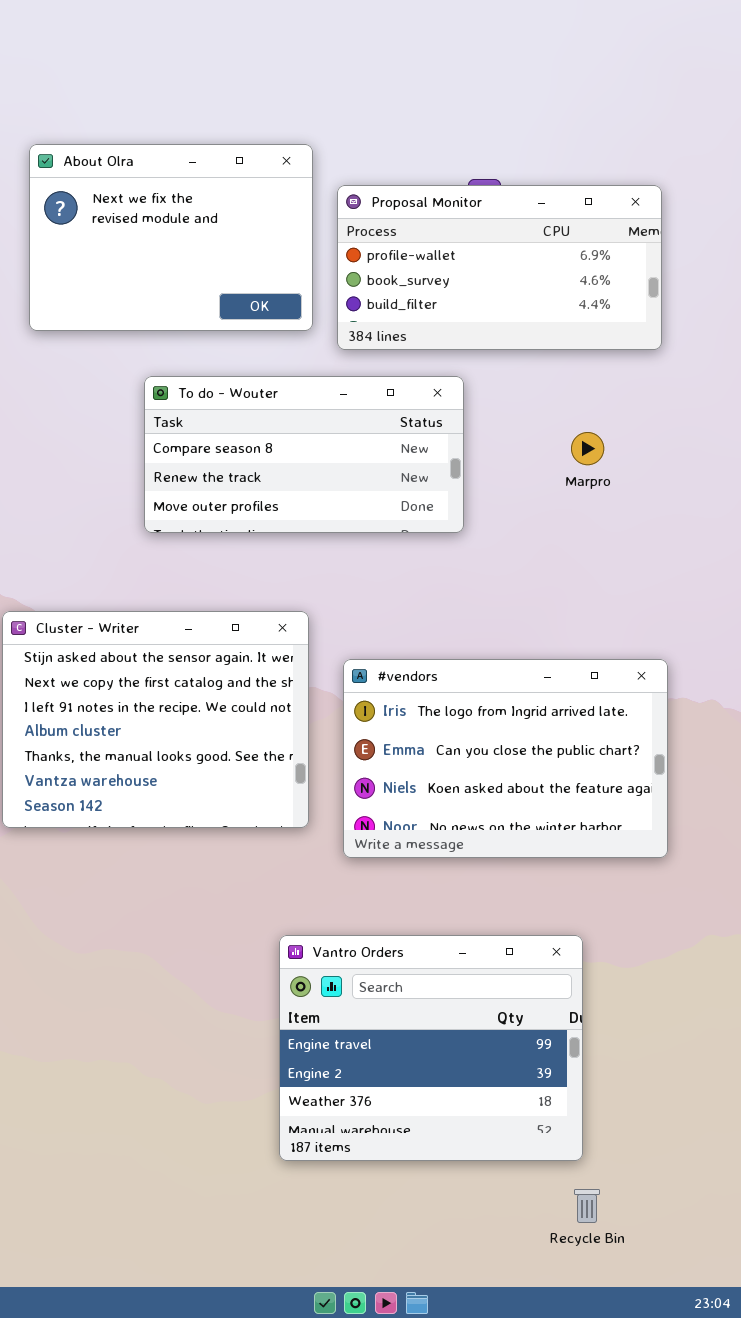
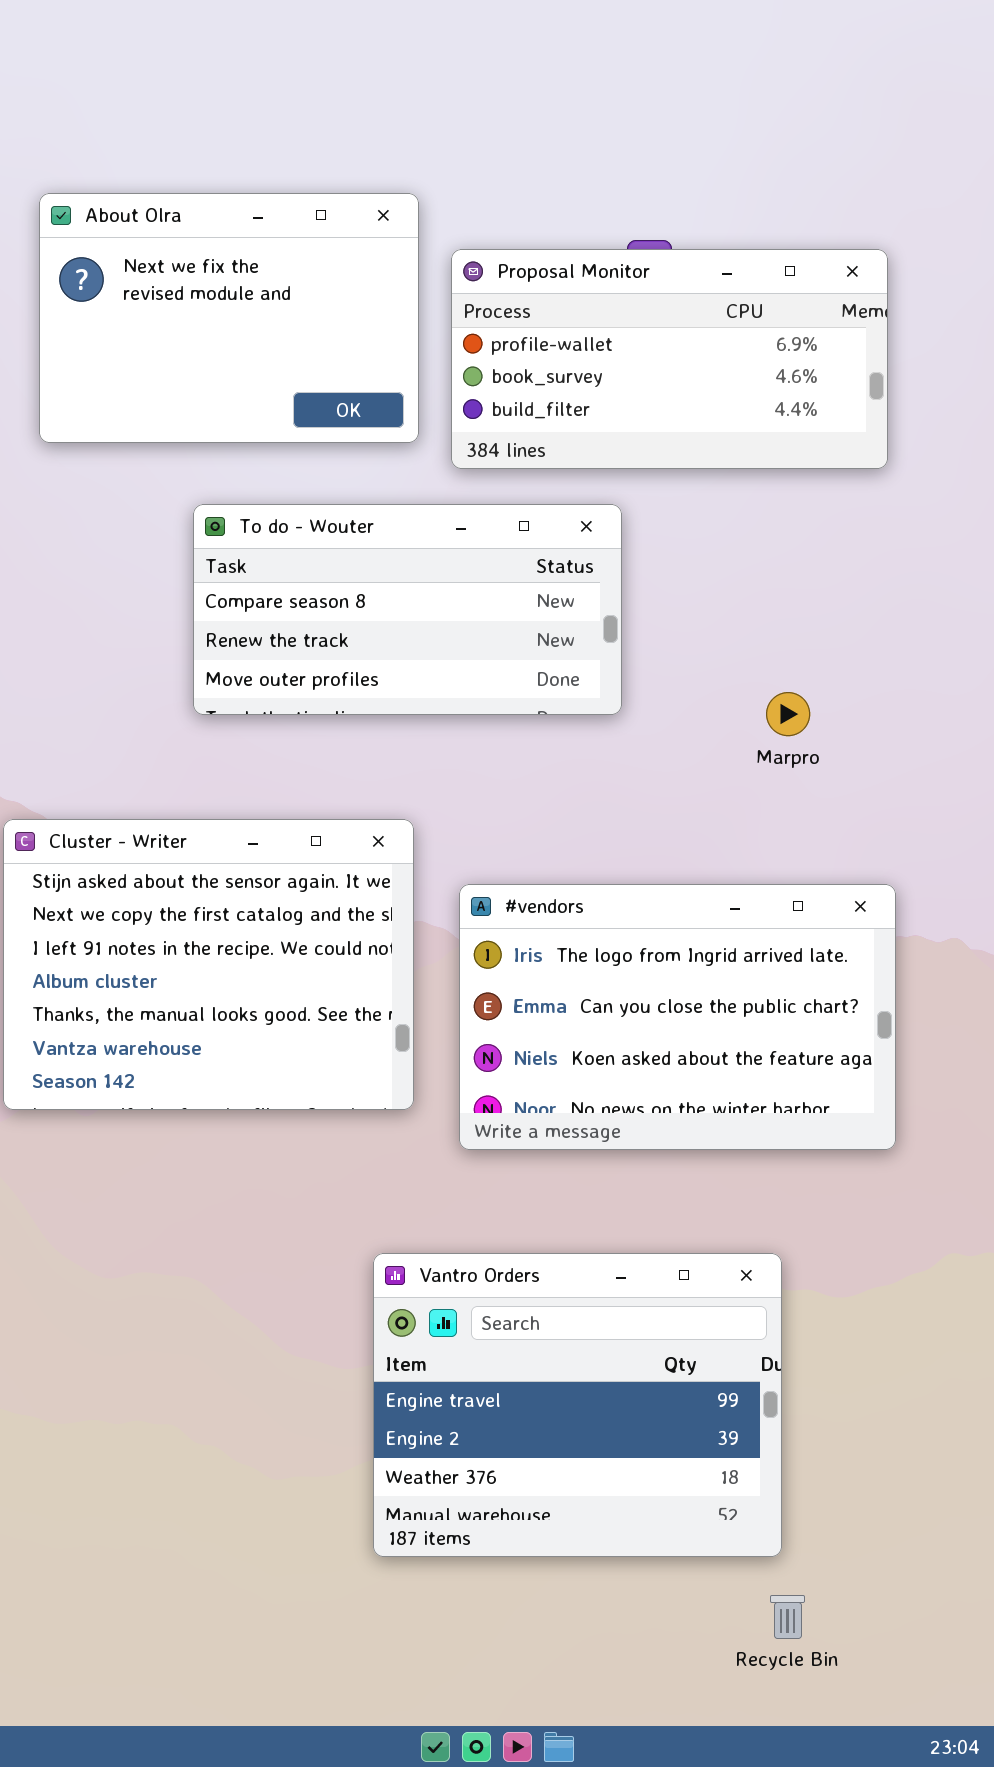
Marpro: [571,432,604,465] -> [766,692,810,736], moved

